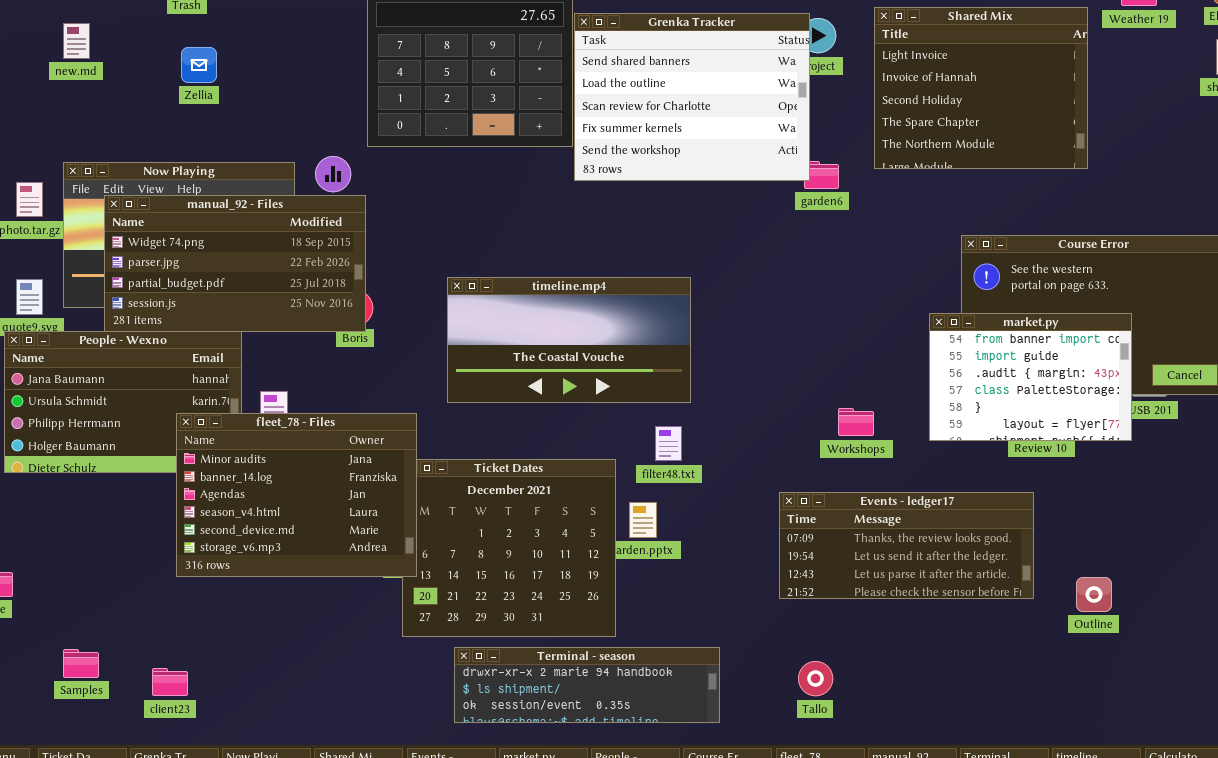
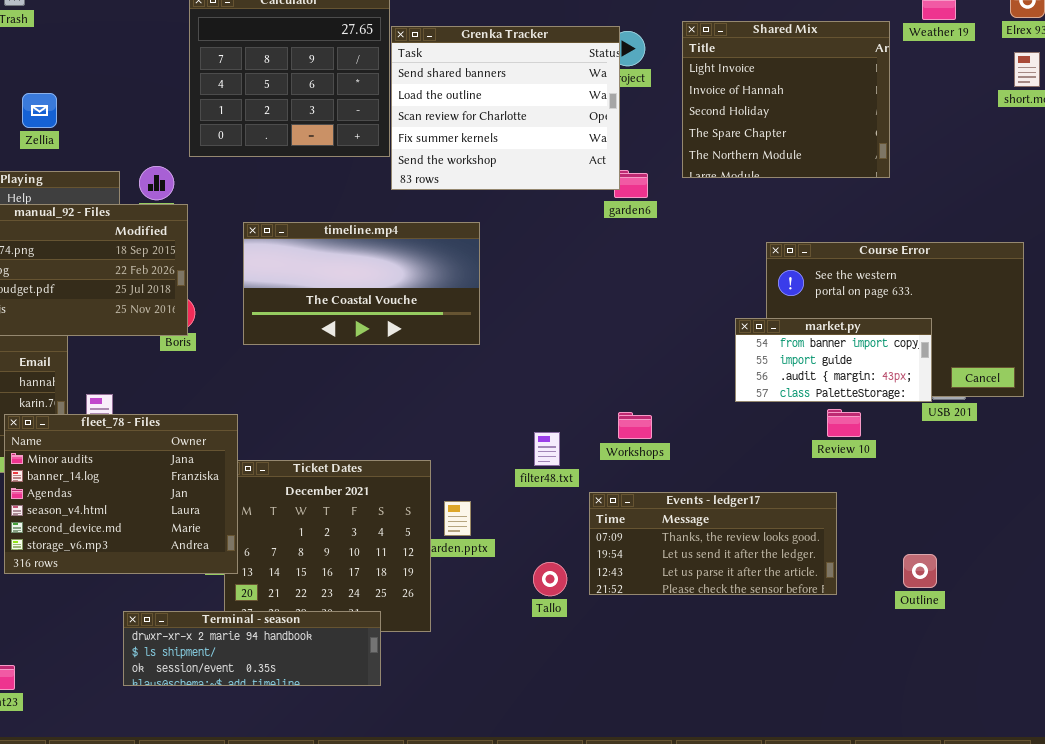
Zellia: [181,47,217,83] -> [22,93,57,128], moved
timeline.mp4: [447,277,691,403] -> [243,222,480,345], moved
market.py: [929,313,1132,441] -> [735,318,932,402], resized
Workshops: [838,408,874,436] -> [618,412,652,439], moved
filter48.txt: [655,426,682,461] -> [534,432,560,466], moved
Outline: [1076,577,1112,612] -> [903,554,937,588], moved
Terminal - season: [454,647,720,723] -> [123,611,381,686], moved
Tallo: [798,661,833,696] -> [533,562,567,596], moved

